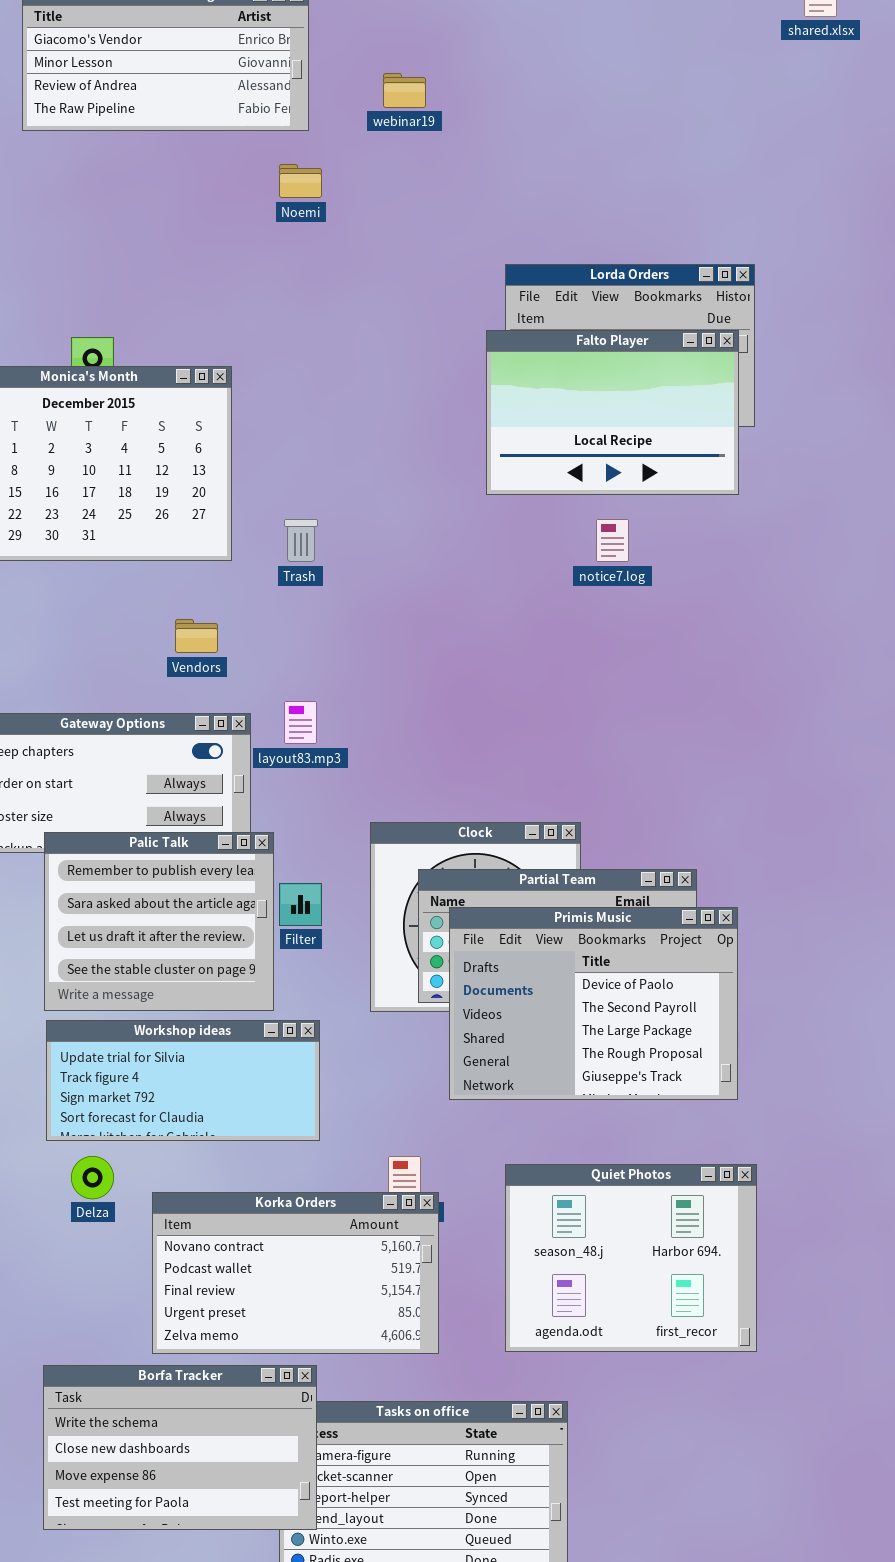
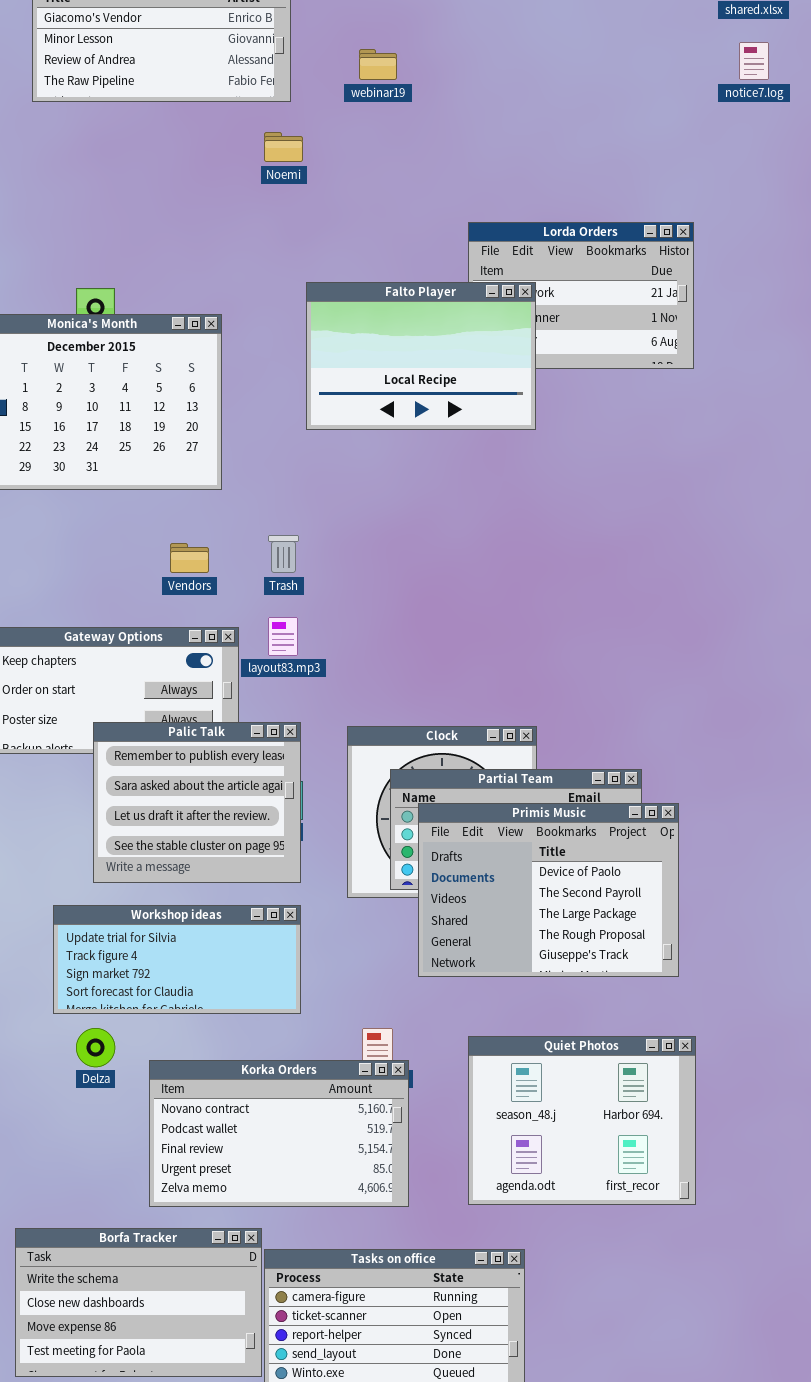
Falto Player: [486,330,739,495] -> [306,282,536,430], moved
Trash: [284,519,318,562] -> [268,535,299,573], moved
notice7.log: [596,519,629,562] -> [739,42,769,80], moved
Palic Talk: [44,832,274,1011] -> [93,722,301,883], moved
Borfa Tracker: [43,1365,317,1530] -> [15,1228,262,1377], moved

